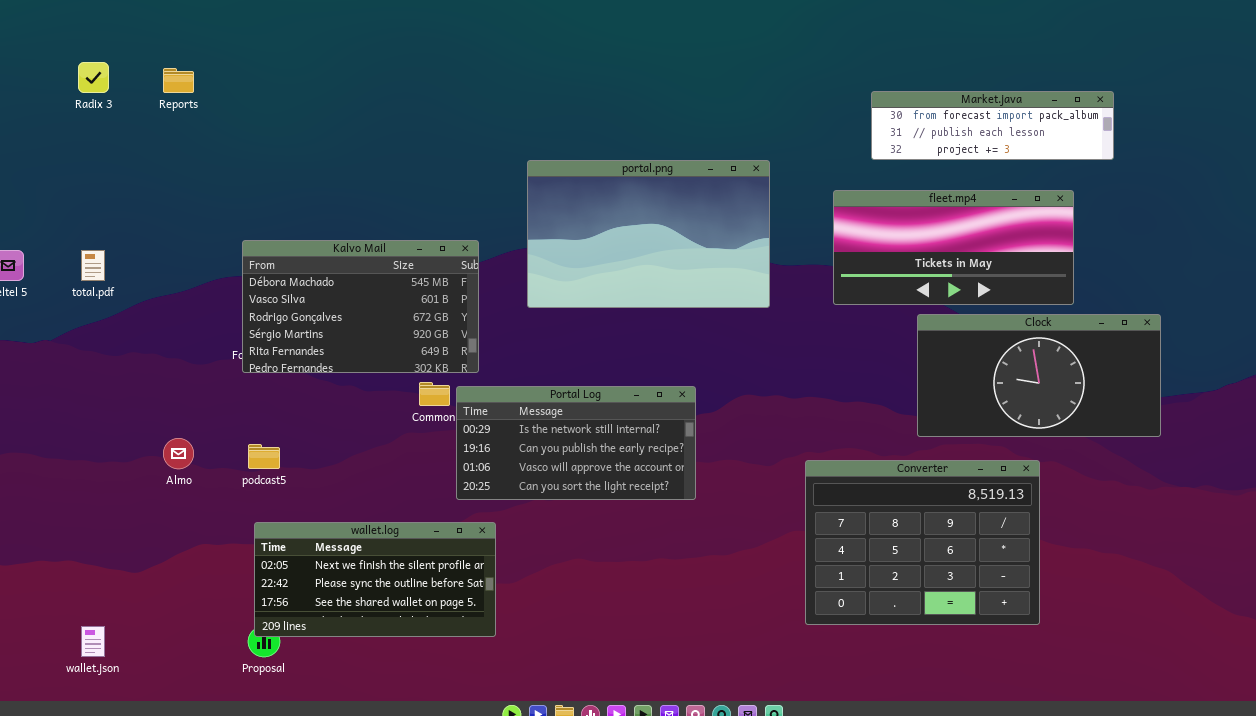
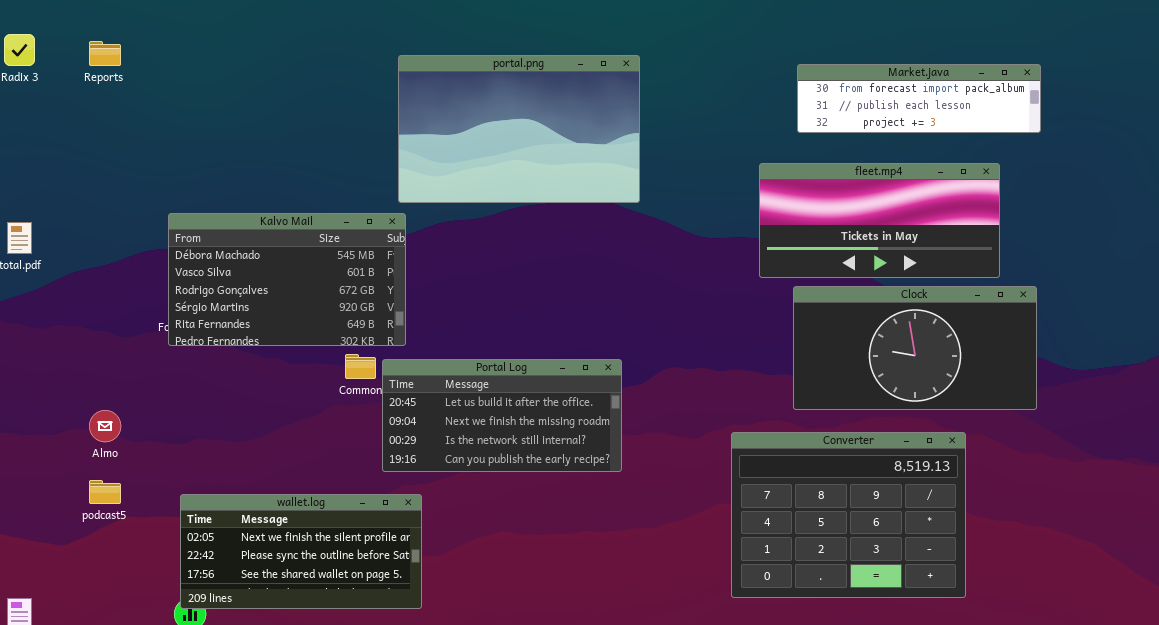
portal.png: [527,160,770,308] -> [398,55,640,203], moved
Clock: [917,314,1161,437] -> [793,286,1037,410], moved
Portal Log: [456,386,696,500] -> [382,359,622,472], scrolled up 2 rows
podcast5: [248,444,280,469] -> [89,480,121,504], moved

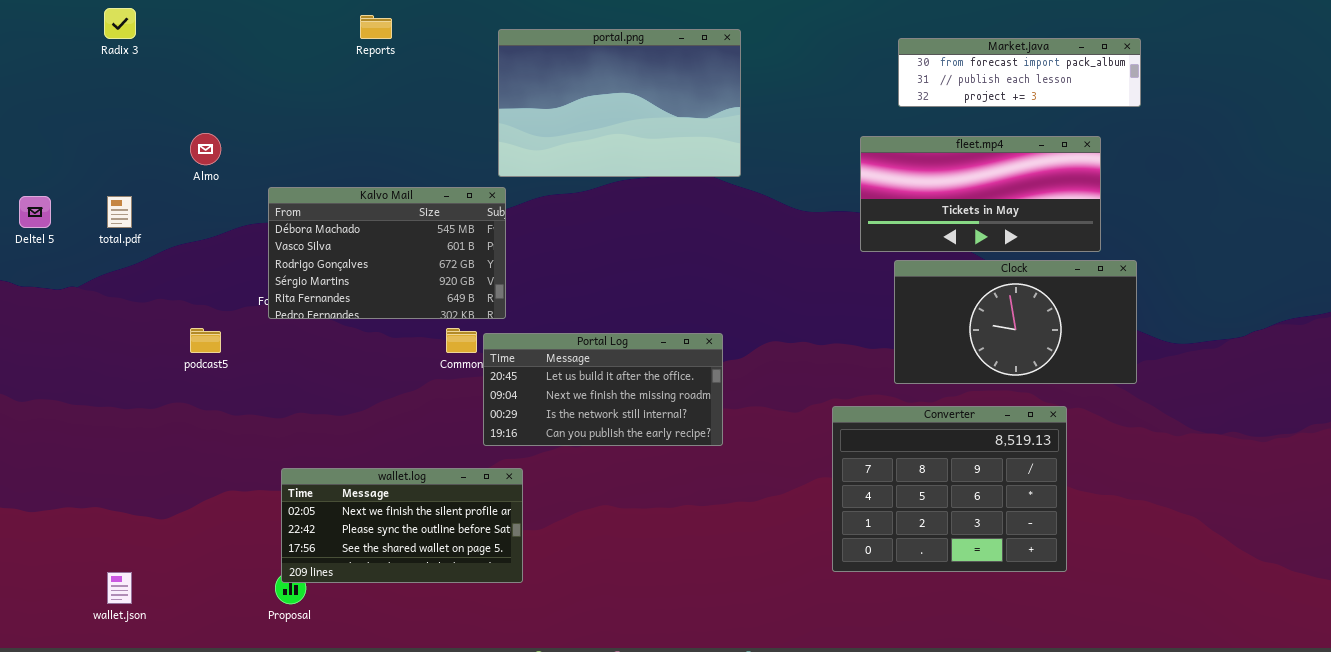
Reports: [89,41,121,66] -> [360,15,392,39], moved
Almo: [89,410,121,442] -> [190,133,221,165], moved
podcast5: [89,480,121,504] -> [190,328,221,353], moved

